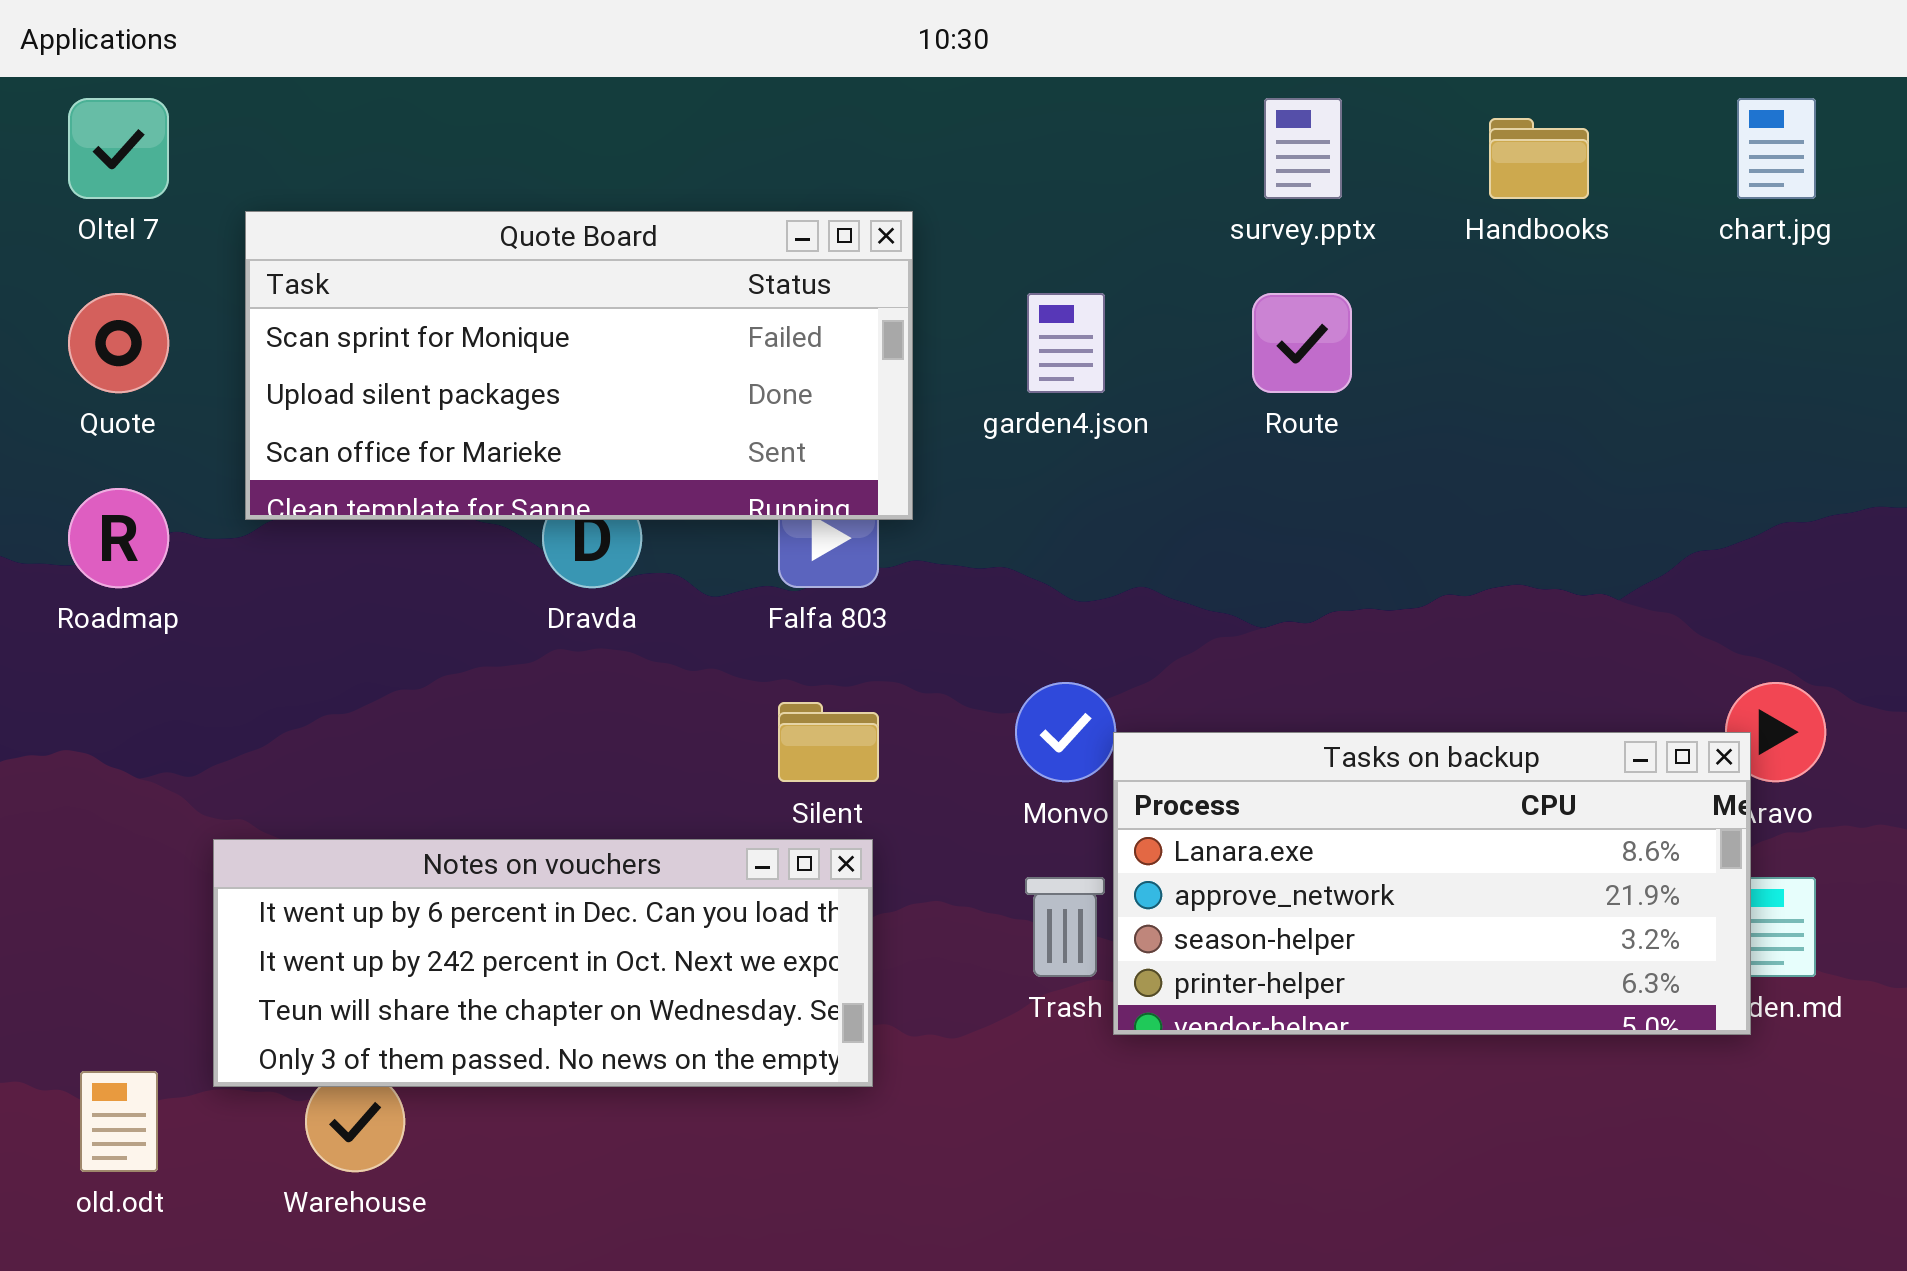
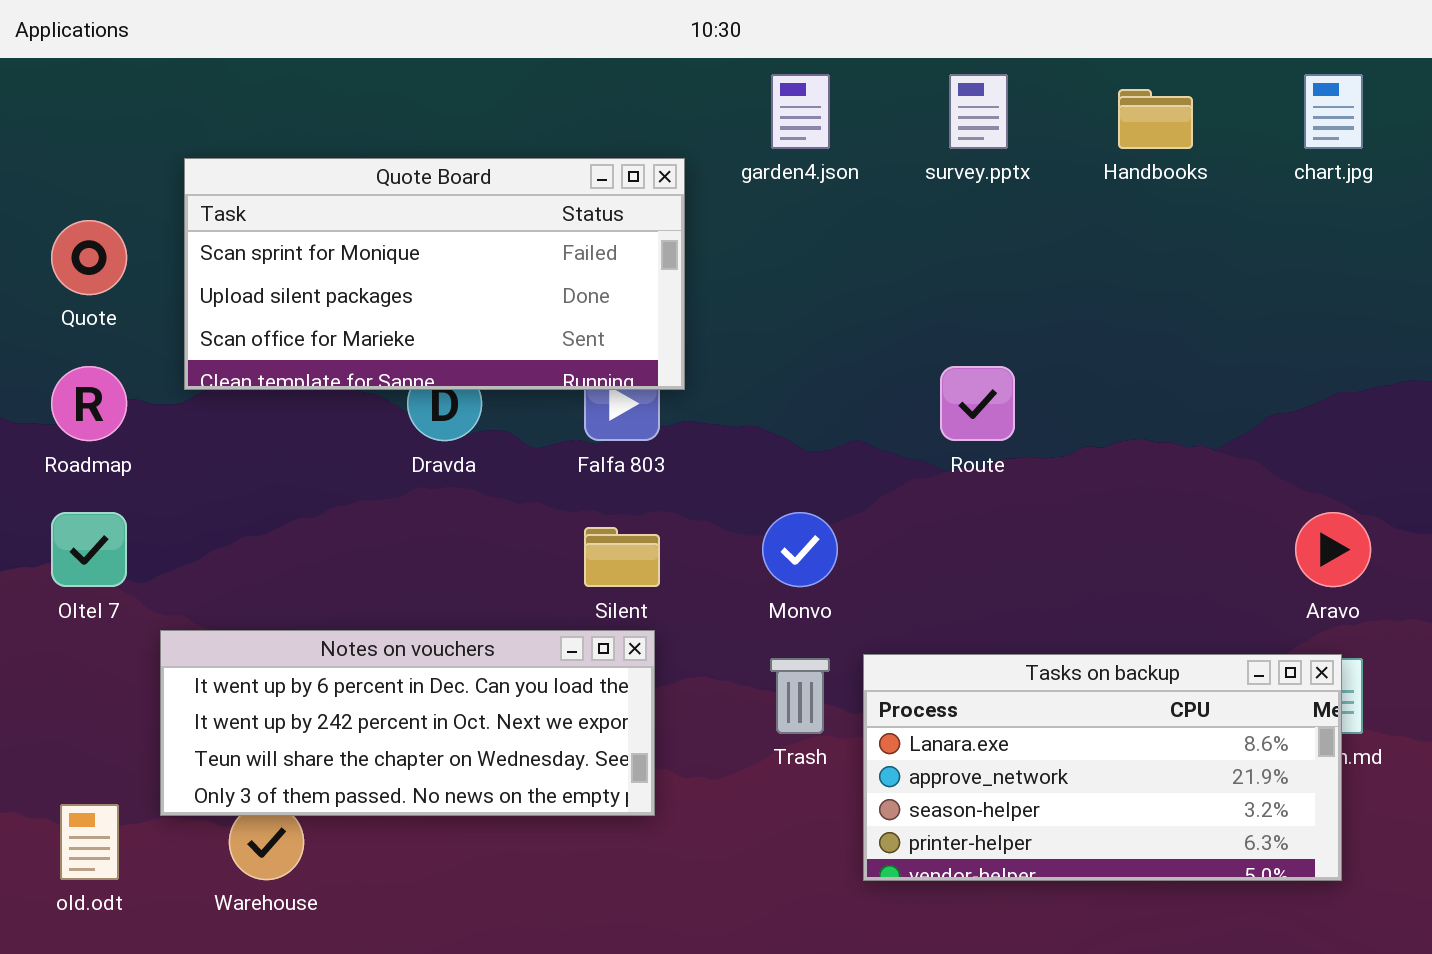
Oltel 7: [68,98,169,199] -> [51,512,127,587], moved
garden4.json: [1027,293,1105,393] -> [771,74,830,149], moved
Route: [1252,293,1352,393] -> [940,366,1015,441], moved
Tasks on backup: [1113,732,1751,1035] -> [863,654,1342,881], moved

